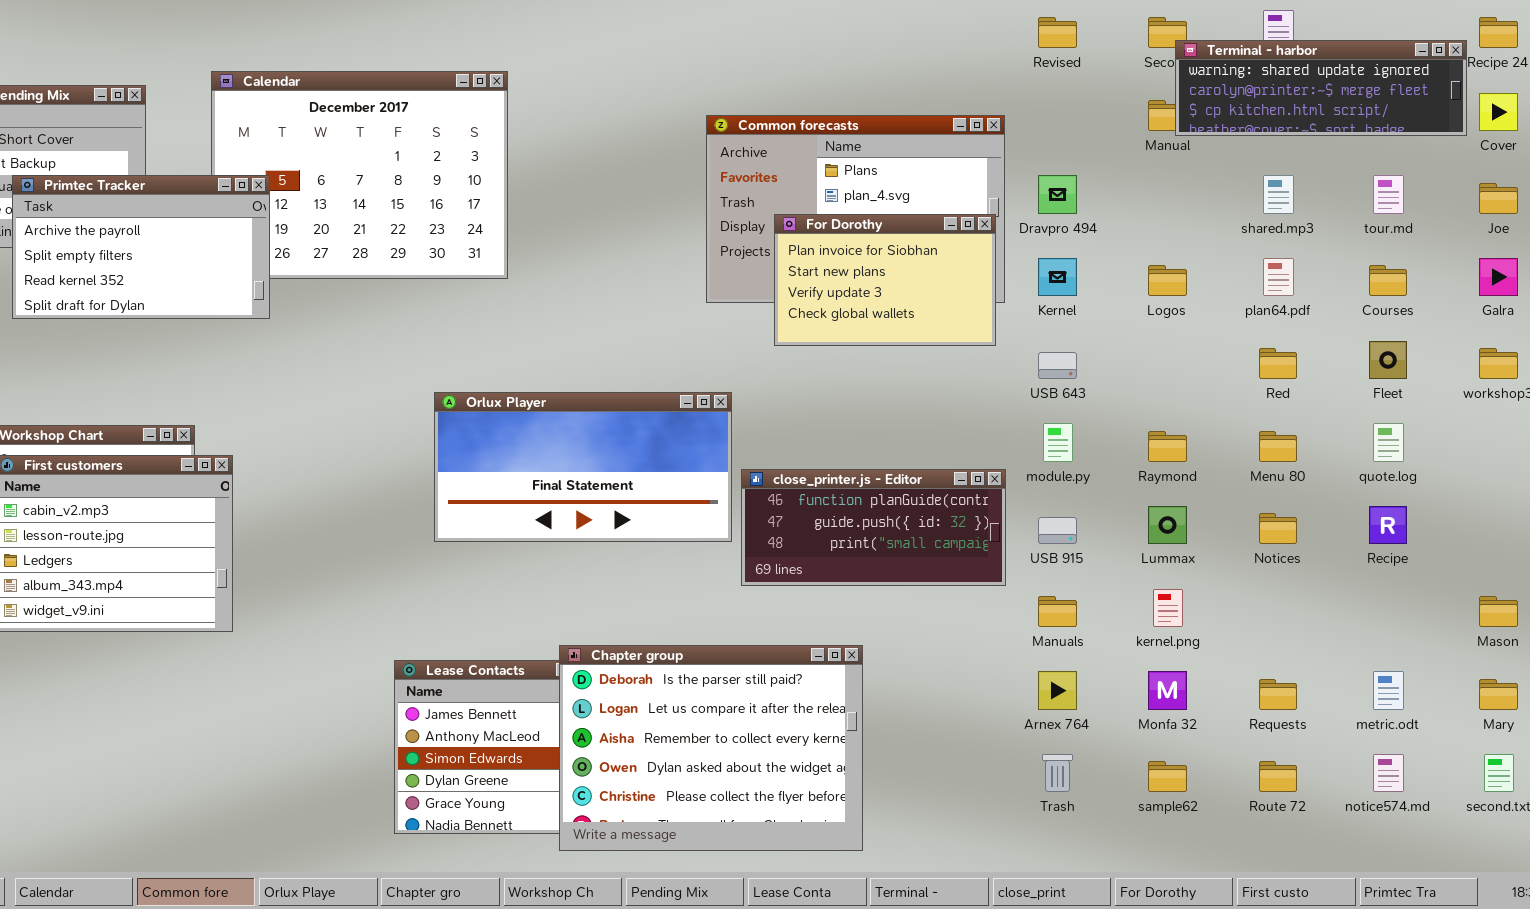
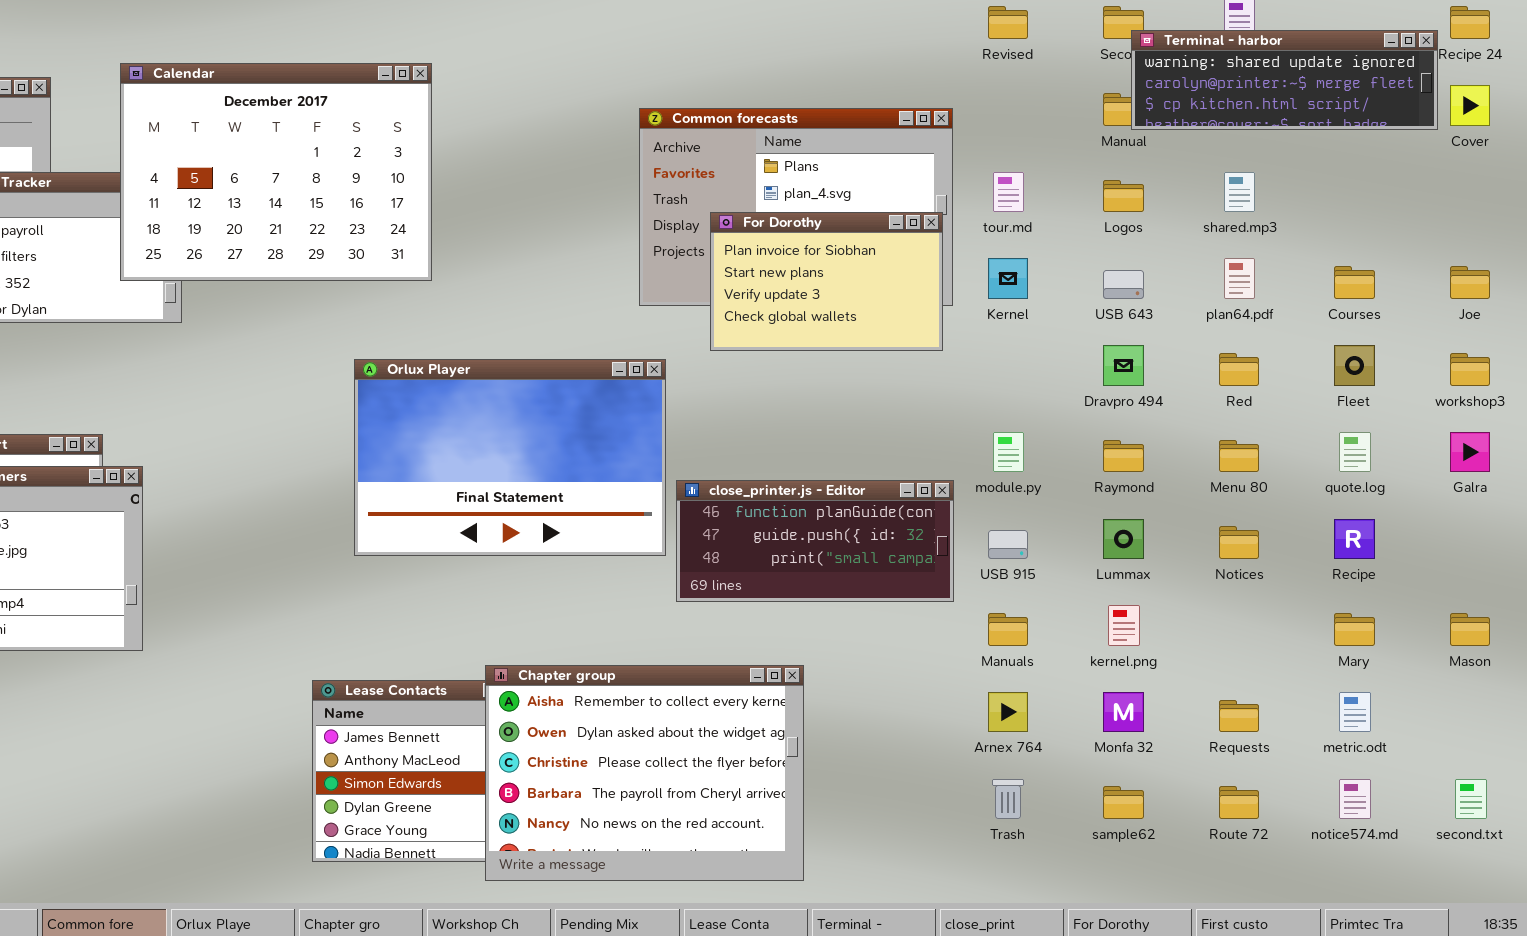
Calendar: [211,71,508,279] -> [120,63,432,281], raised
Dravpro 494: [1038,175,1077,214] -> [1103,345,1144,386], moved
tour.md: [1373,175,1404,214] -> [993,172,1024,212], moved
Joe: [1479,183,1518,214] -> [1450,266,1490,299], moved
Galra: [1479,258,1518,296] -> [1450,432,1490,472], moved
Logos: [1148,265,1187,296] -> [1103,180,1144,212], moved
USB 643: [1038,352,1077,379] -> [1103,270,1144,299], moved
Orlux Player: [434,392,732,542] -> [354,359,666,556], resized
Chapter group: [559,645,863,851] -> [485,665,804,881], scrolled down 2 rows
Mary: [1479,679,1518,710] -> [1334,613,1375,646], moved

